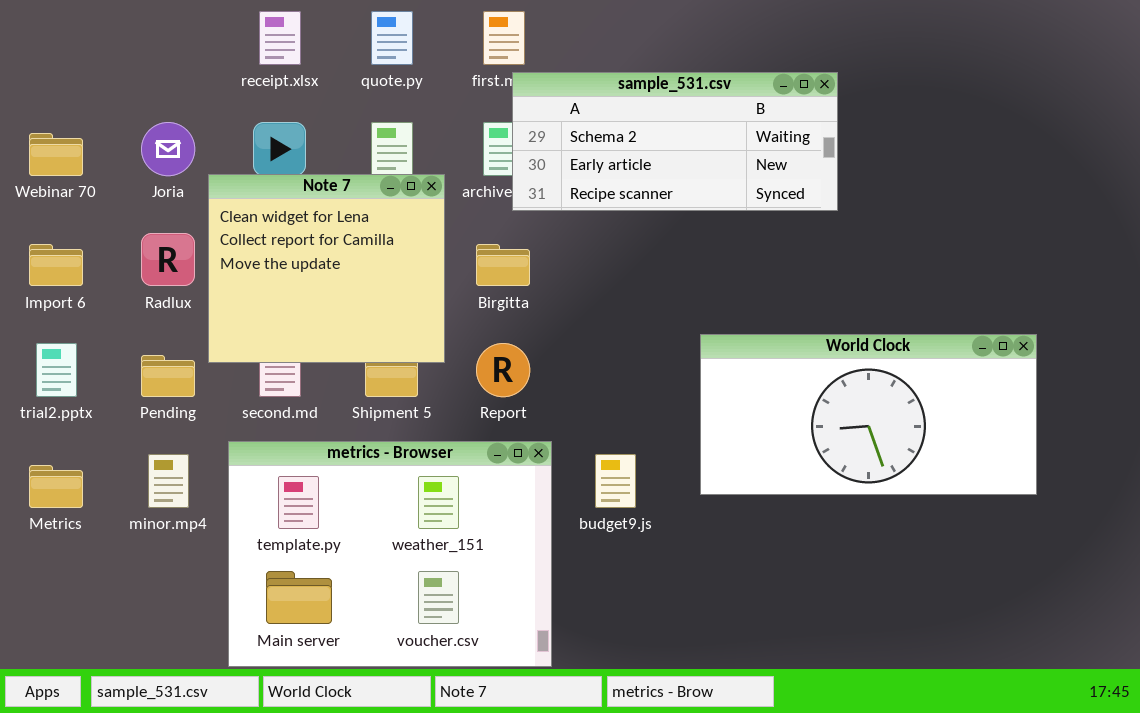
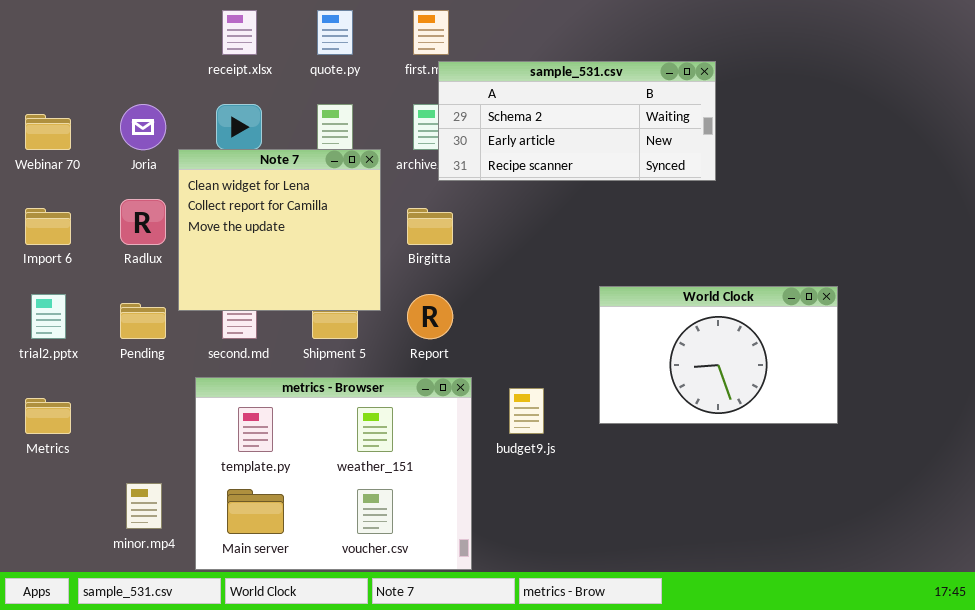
World Clock: [700,334,1037,495] -> [599,286,838,424], resized
minor.mp4: [148,454,189,508] -> [126,483,162,529], moved

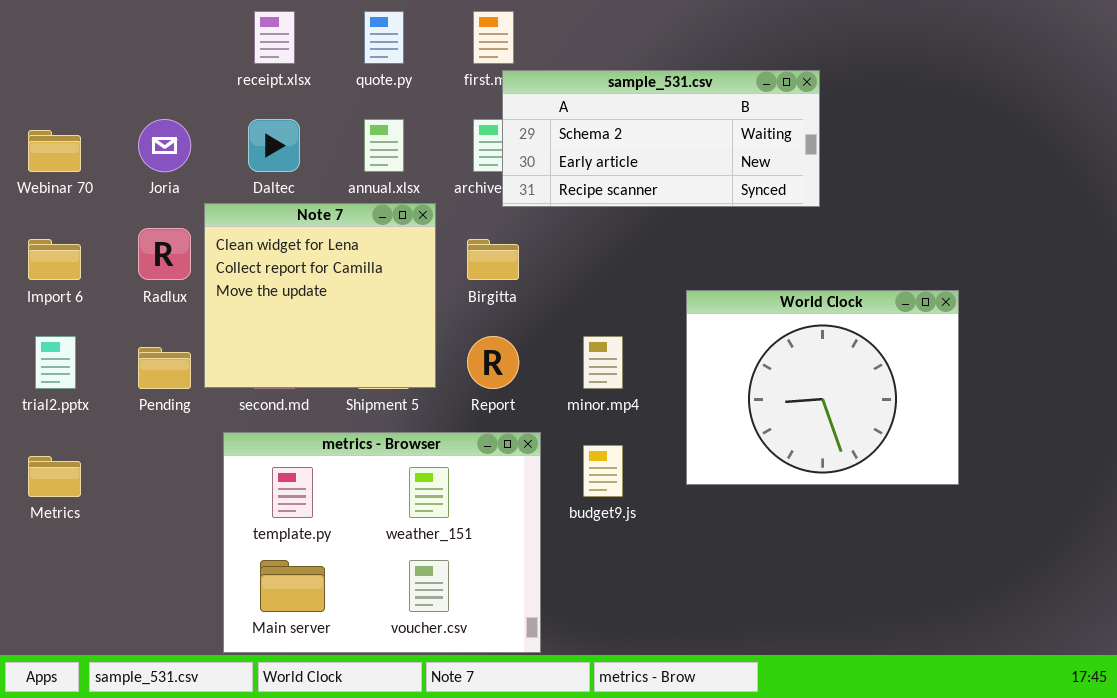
Note 7: [178,149,381,311] -> [204,203,436,388], moved
World Clock: [599,286,838,424] -> [686,290,959,485], resized
minor.mp4: [126,483,162,529] -> [583,336,623,389], moved

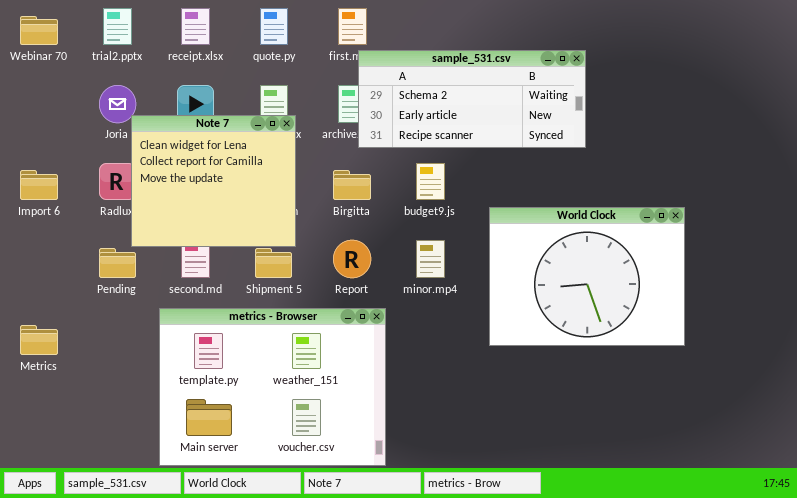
Webinar 70: [28,130,81,172] -> [20,16,58,45], moved
Note 7: [204,203,436,388] -> [131,115,296,247], moved
trial2.pptx: [35,336,76,389] -> [103,8,132,45], moved
budget9.js: [583,445,623,497] -> [416,163,445,200], moved

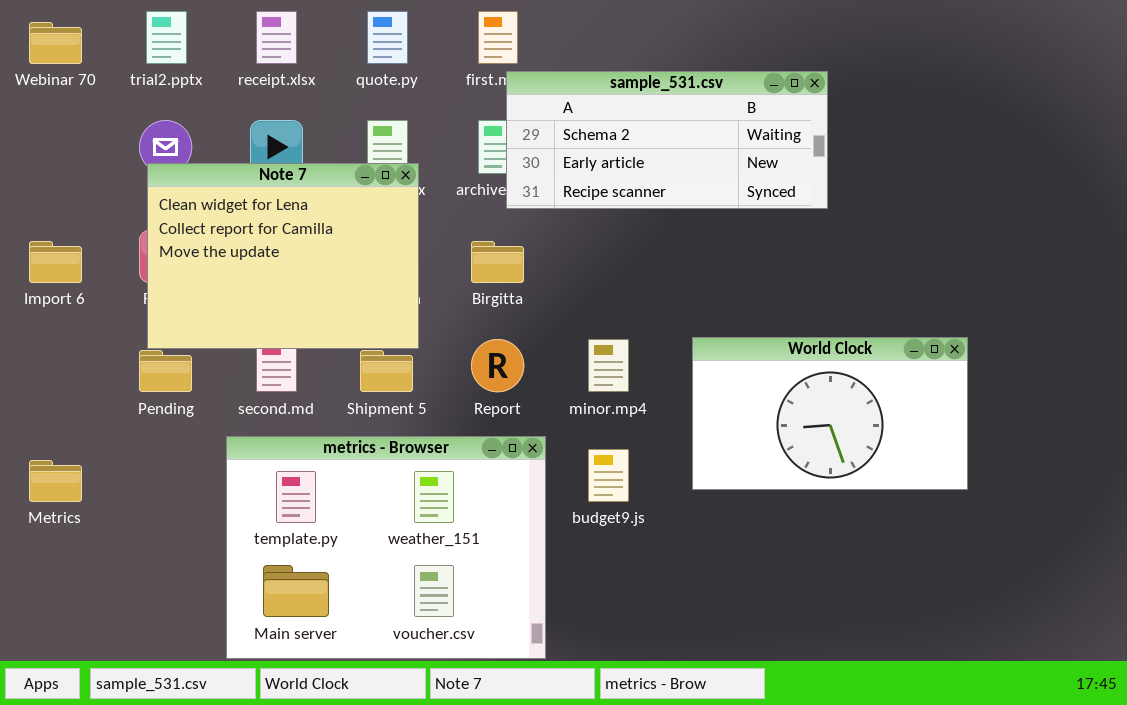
Note 7: [131,115,296,247] -> [147,163,419,349], resized
budget9.js: [416,163,445,200] -> [588,449,629,502], moved
World Clock: [489,207,685,346] -> [692,337,968,490], resized

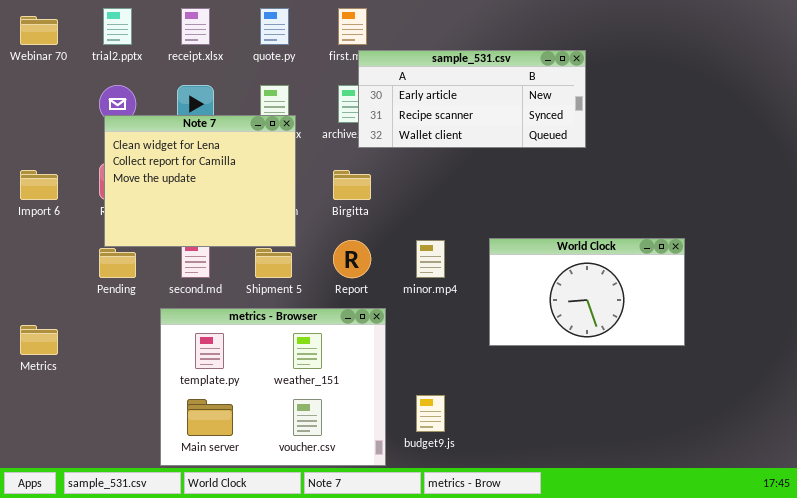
sample_531.csv: [506,71,828,209] -> [358,50,586,148], scrolled down 1 row
budget9.js: [588,449,629,502] -> [416,395,445,432], moved

